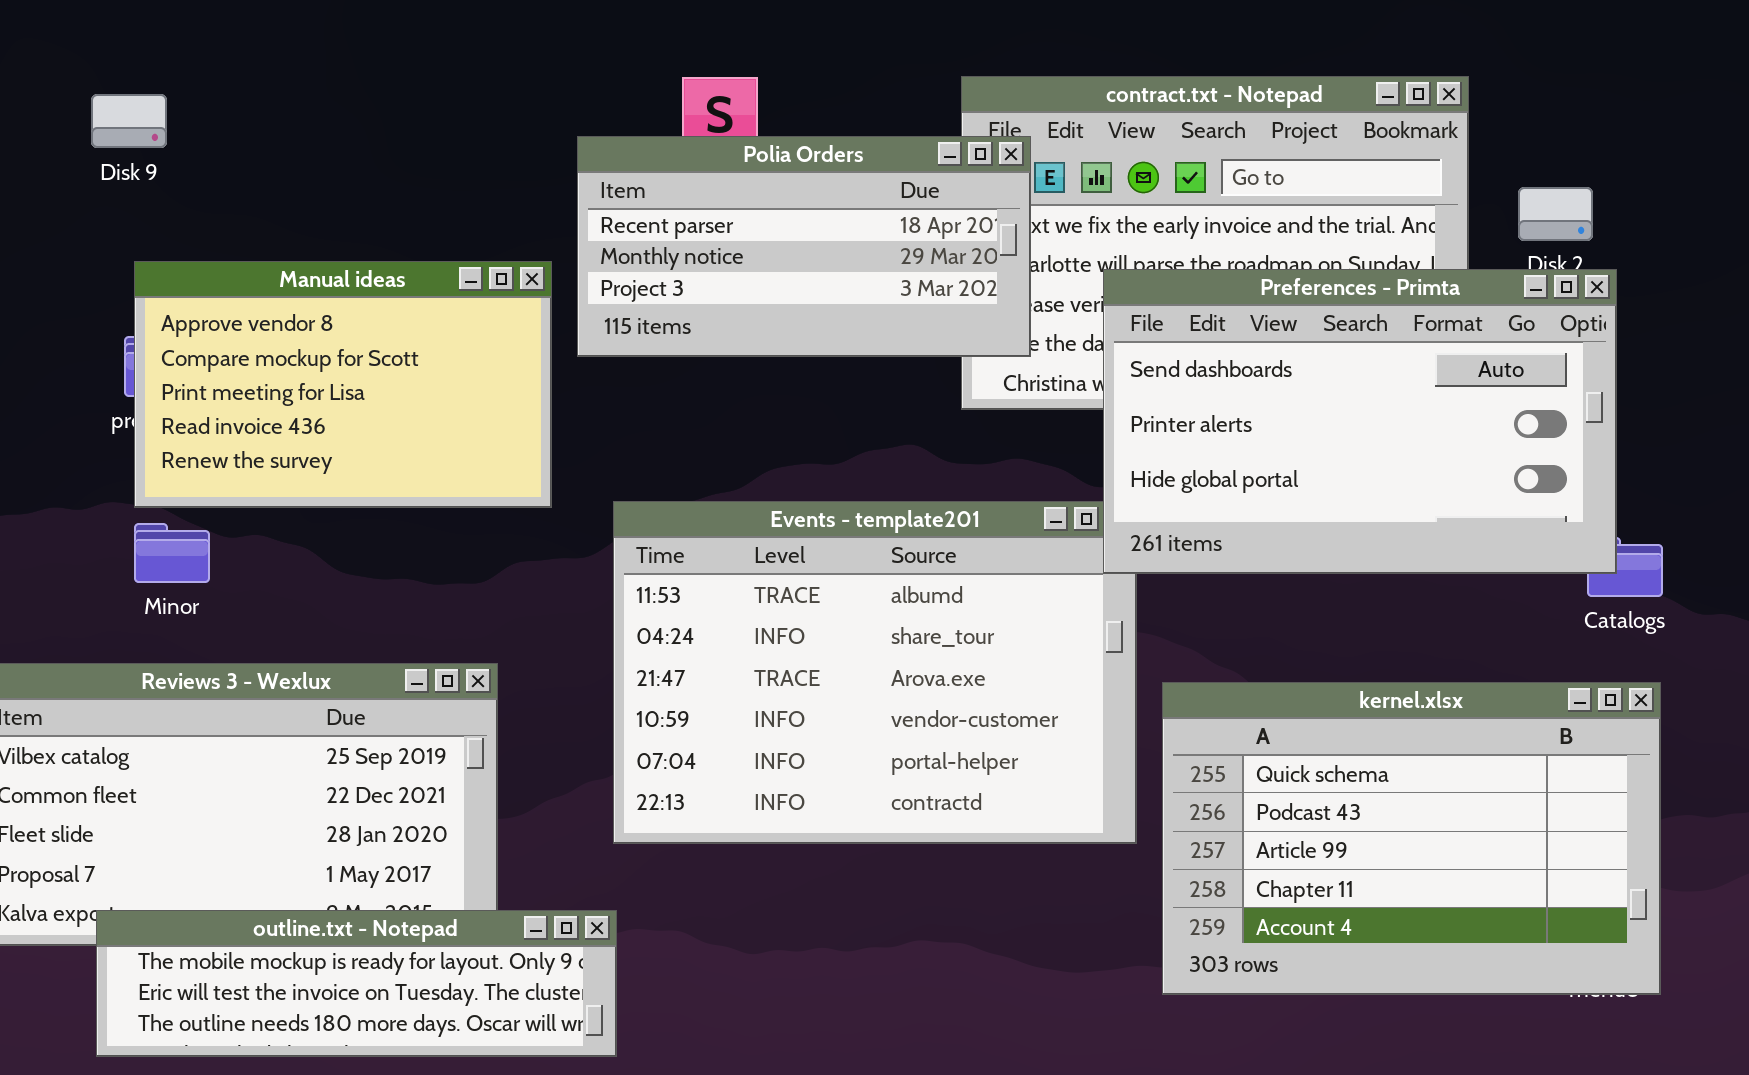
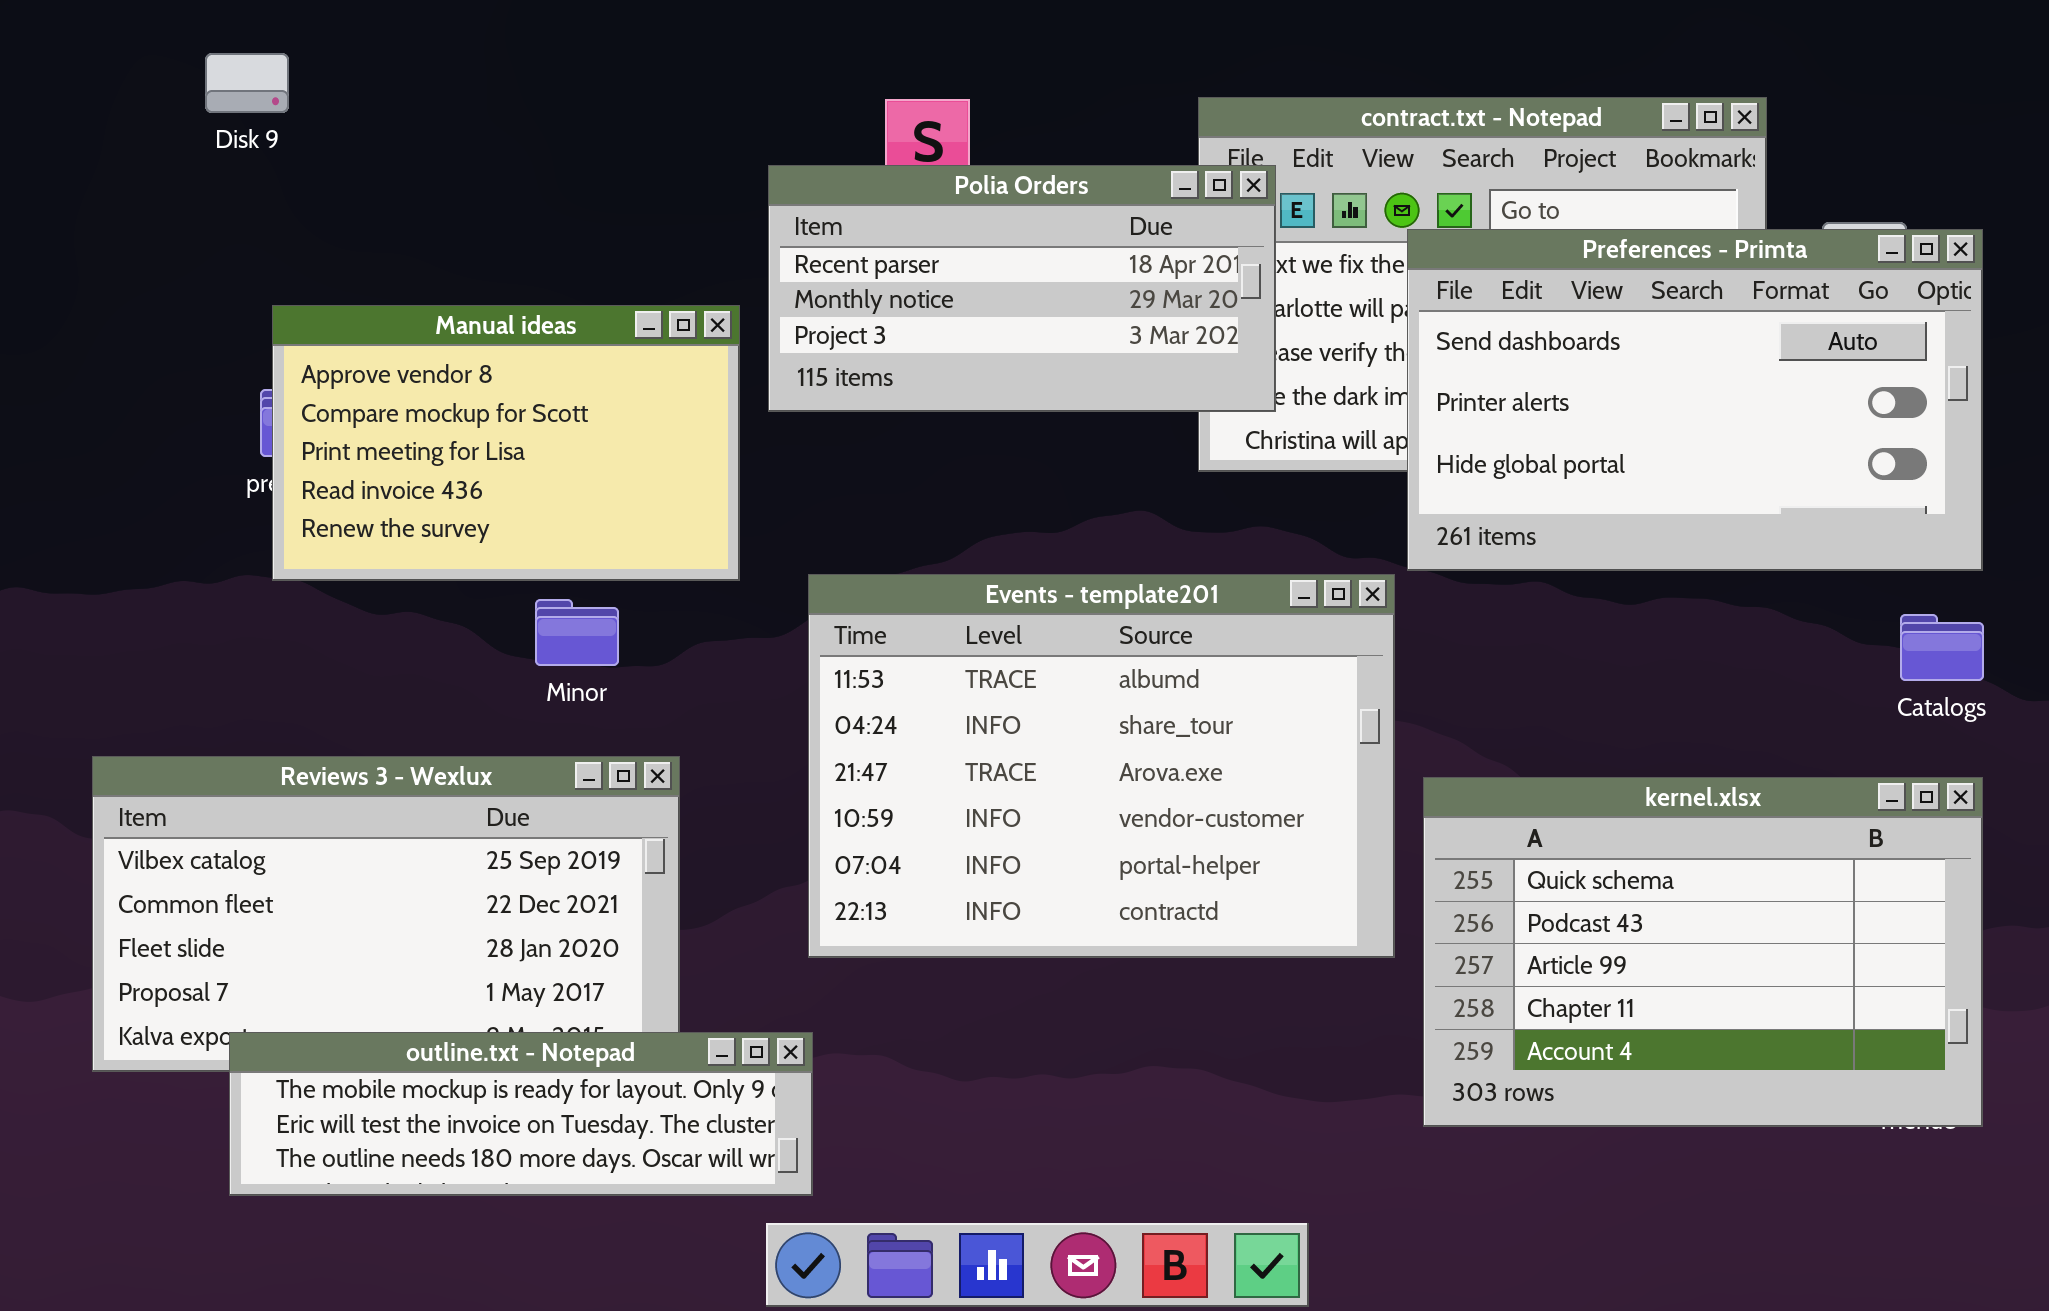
Disk 9: [91,94,167,148] -> [205,53,289,113], moved
Preferences - Primta: [1103,269,1617,574] -> [1407,229,1983,571], moved
Minor: [134,523,210,583] -> [535,599,619,666], moved

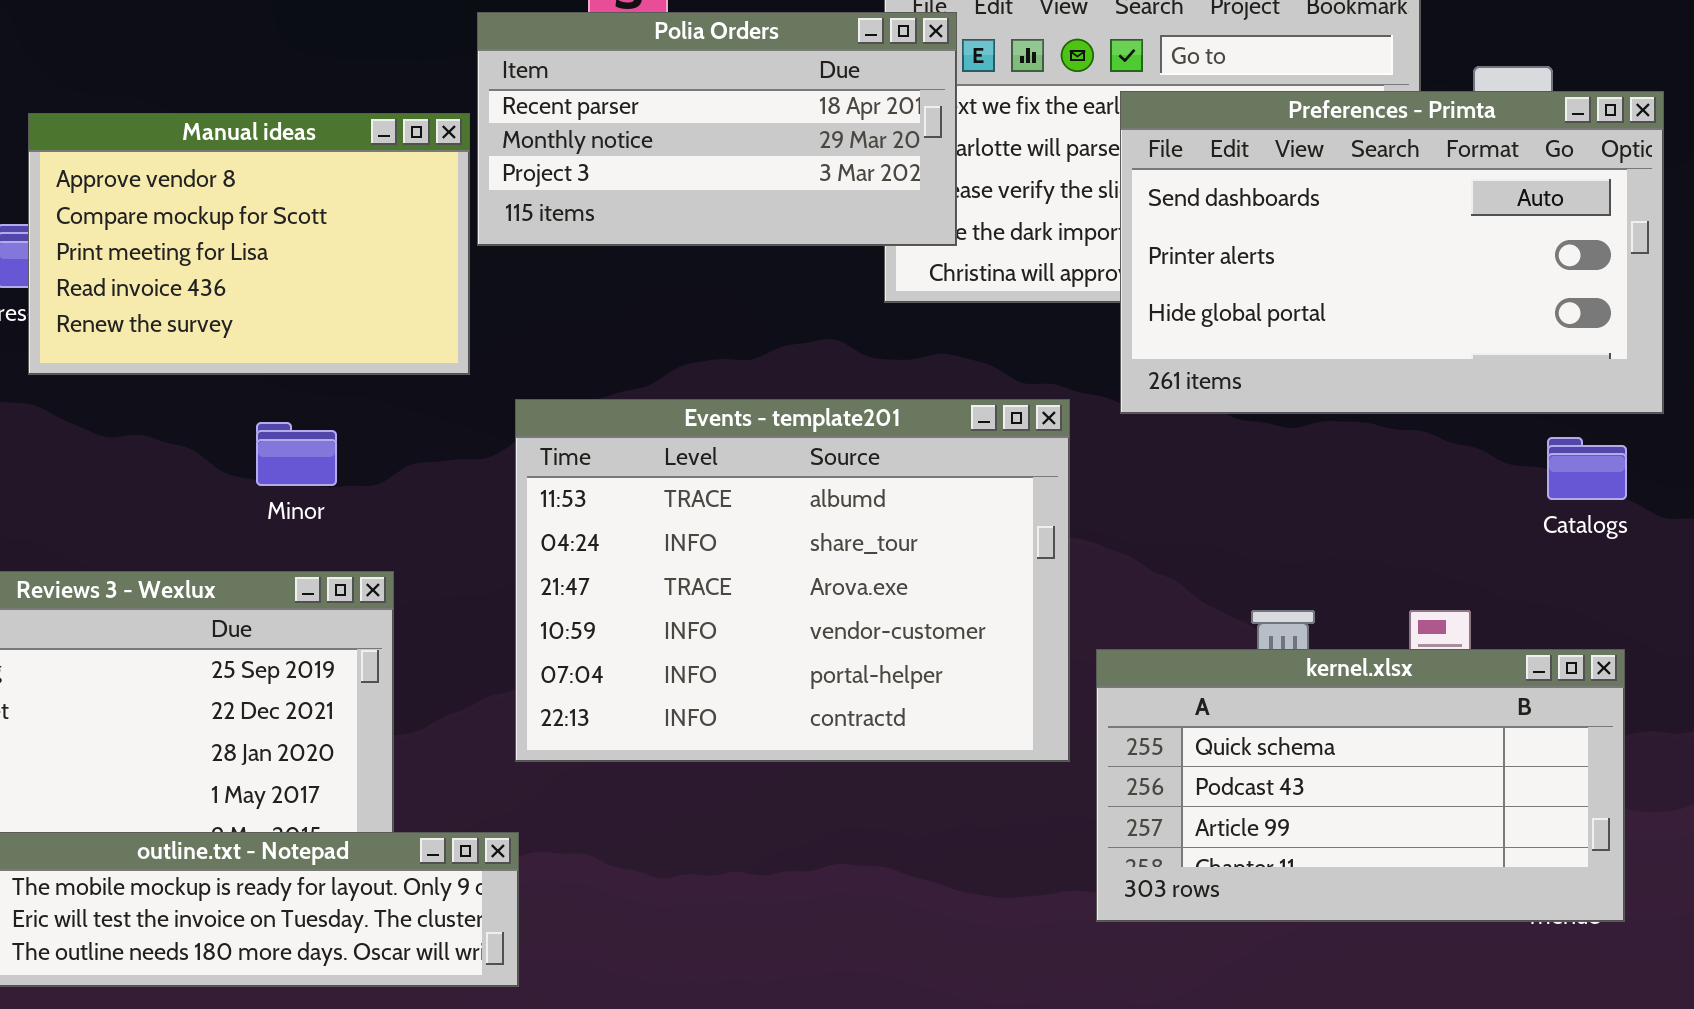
Preferences - Primta: [1407,229,1983,571] -> [1120,91,1664,414], moved
Manual ideas: [272,305,740,581] -> [28,113,470,375], moved
kernel.xlsx: [1423,777,1983,1127] -> [1096,649,1625,922], resized

